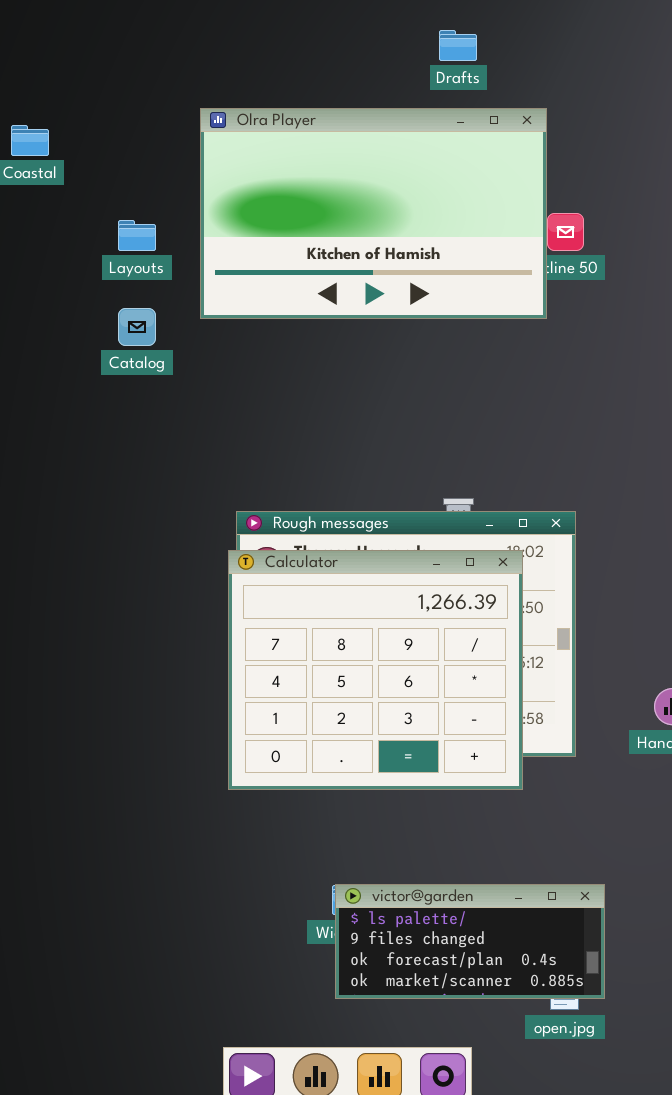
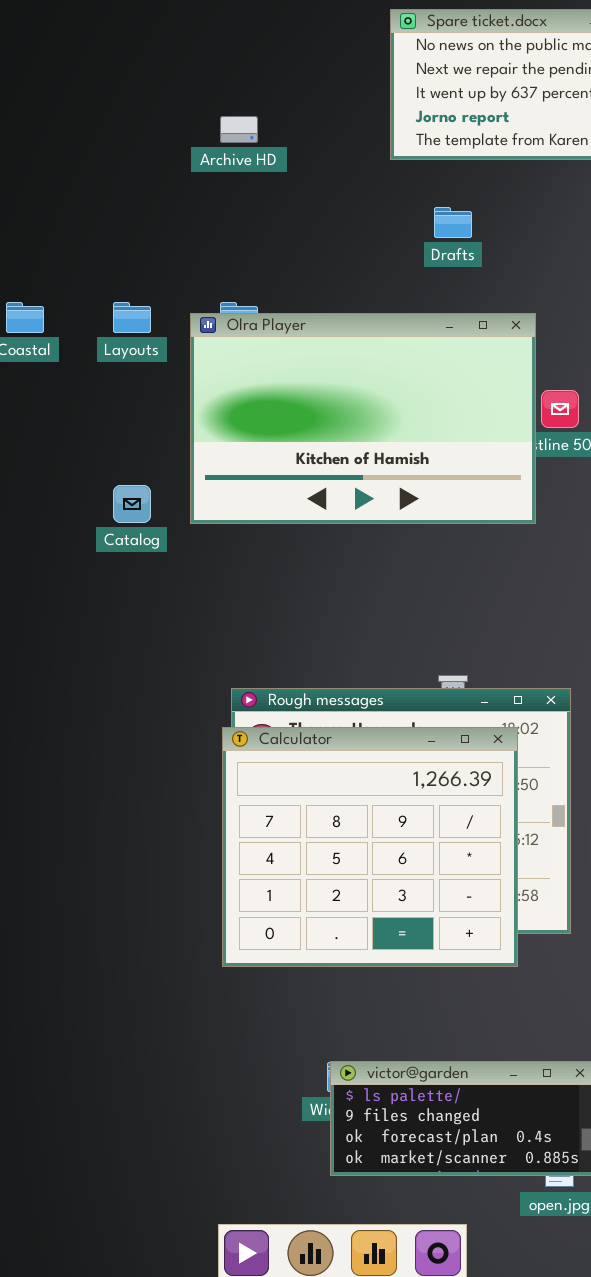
Olra Player: [200,108,547,319] -> [190,313,536,524], moved
Layouts: [118,220,156,251] -> [113,302,151,333], moved

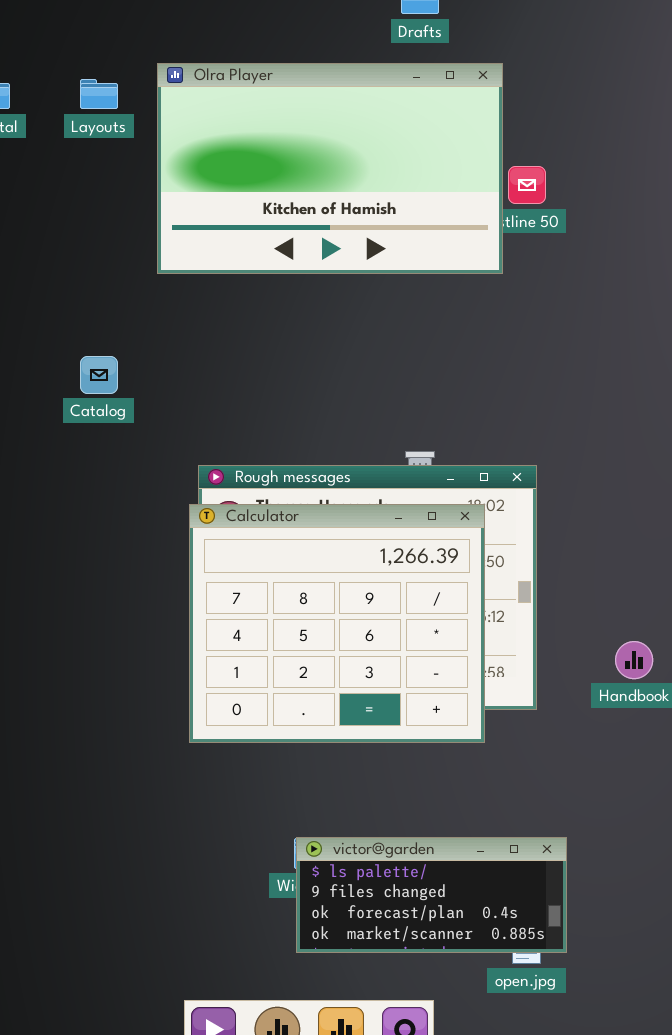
Olra Player: [190,313,536,524] -> [157,63,503,274], moved
Catalog: [113,485,151,523] -> [80,356,118,394], moved

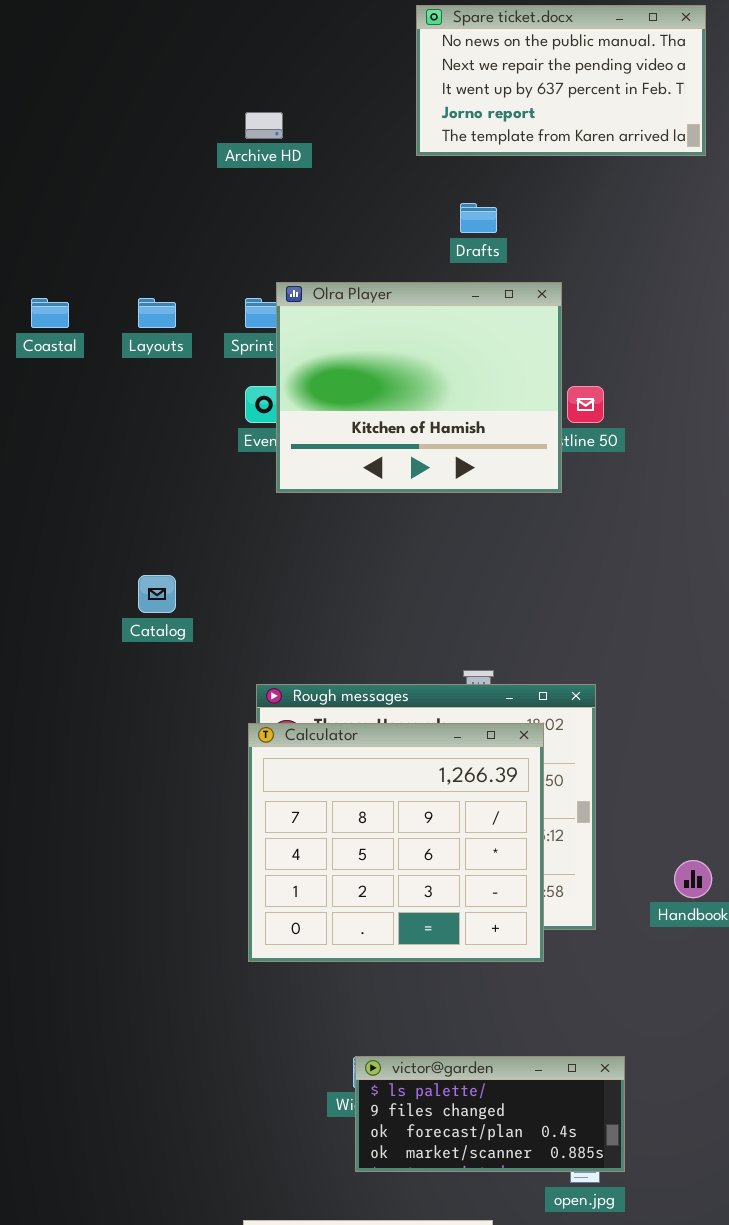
Olra Player: [157,63,503,274] -> [276,282,562,493], resized

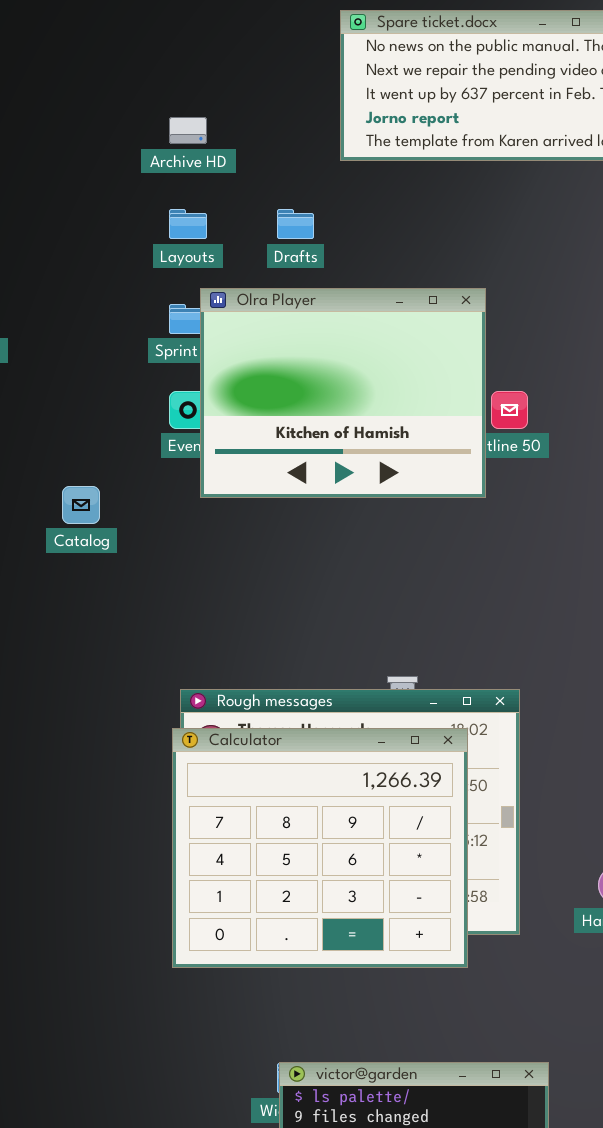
Drafts: [460,203,497,233] -> [277,209,314,239], moved
Layouts: [138,298,176,328] -> [169,209,207,239], moved
Catalog: [138,575,176,613] -> [62,486,100,524], moved

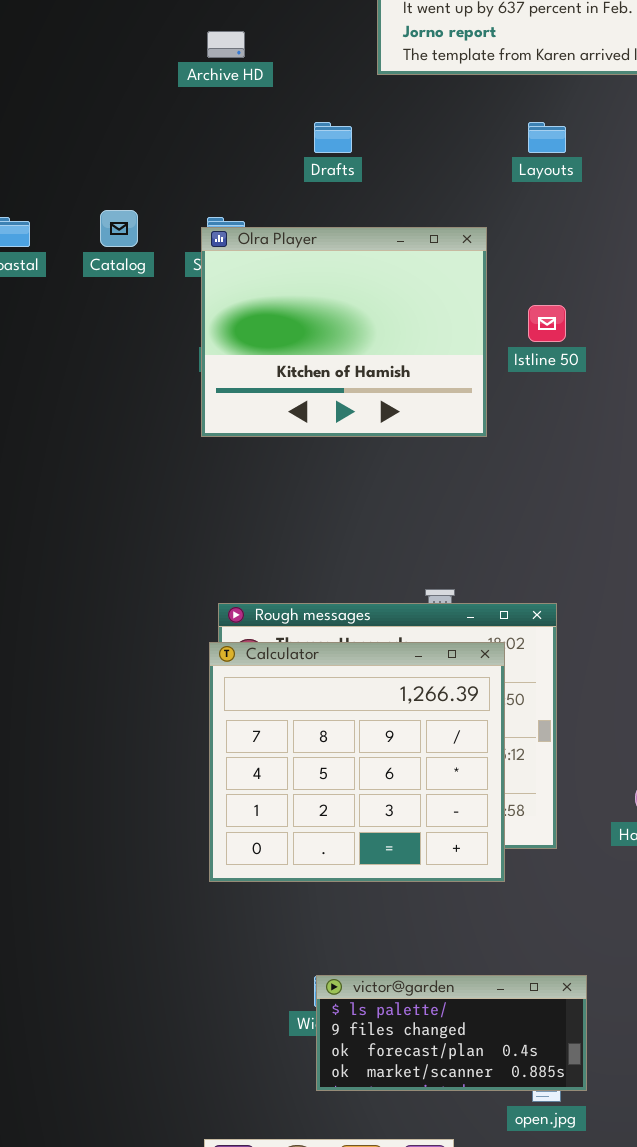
Layouts: [169,209,207,239] -> [528,122,566,153], moved
Olra Player: [200,288,486,498] -> [201,227,487,437], moved
Catalog: [62,486,100,524] -> [100,210,138,247], moved

